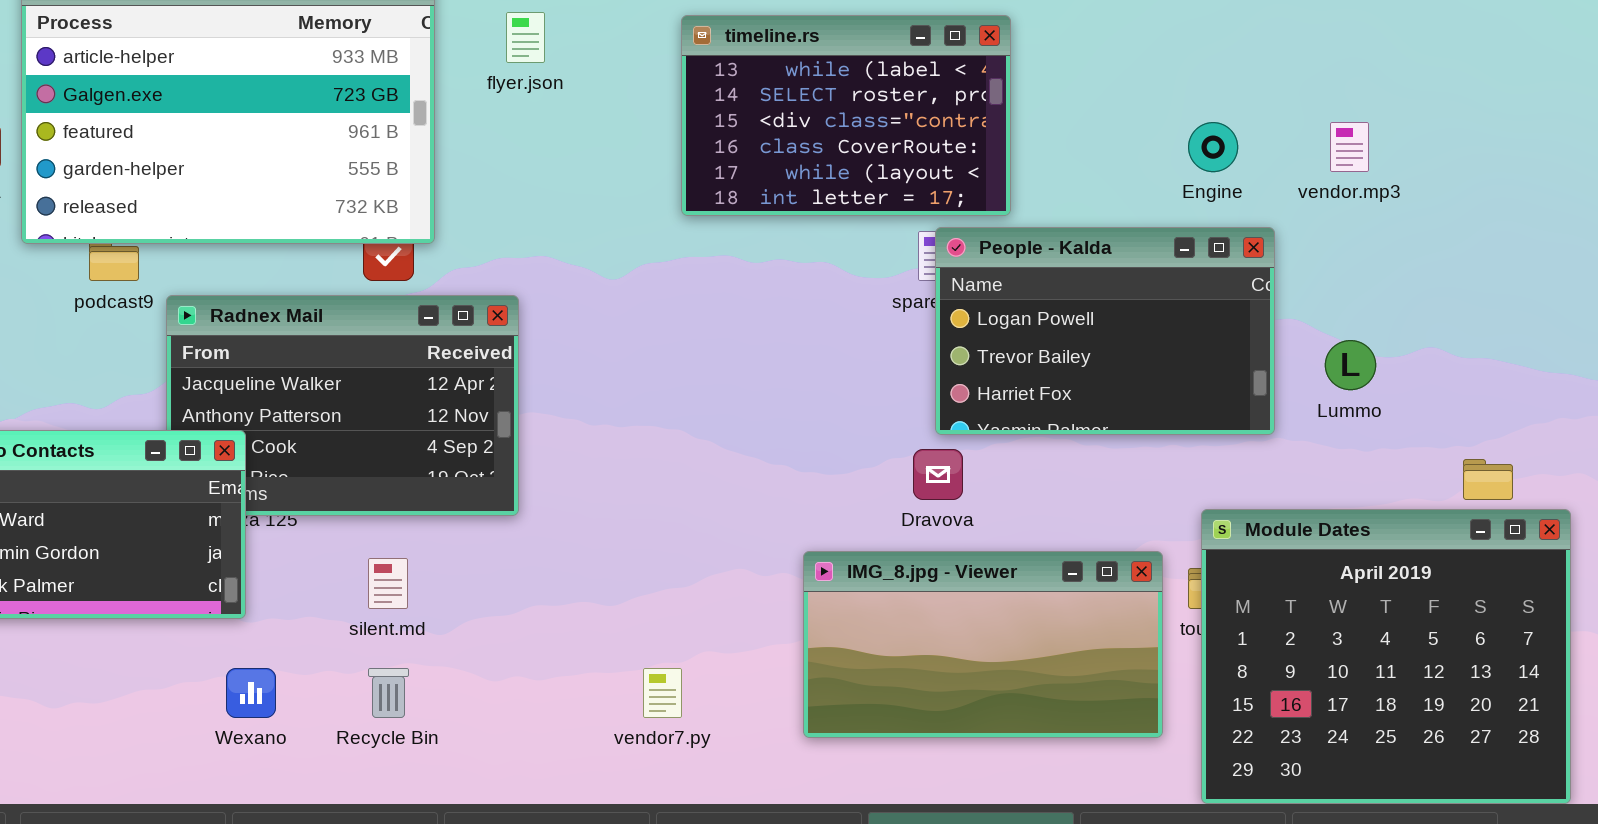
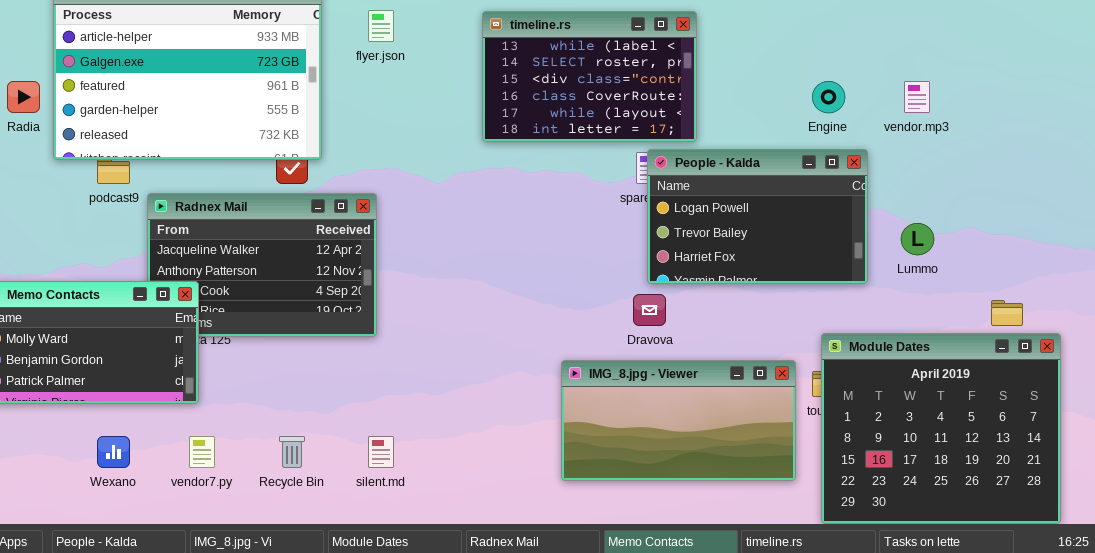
silent.md: [368,558,408,609] -> [368,436,394,468], moved
Wexano: [226,668,276,718] -> [97,436,130,468], moved
vendor7.py: [643,668,682,718] -> [189,436,215,468], moved

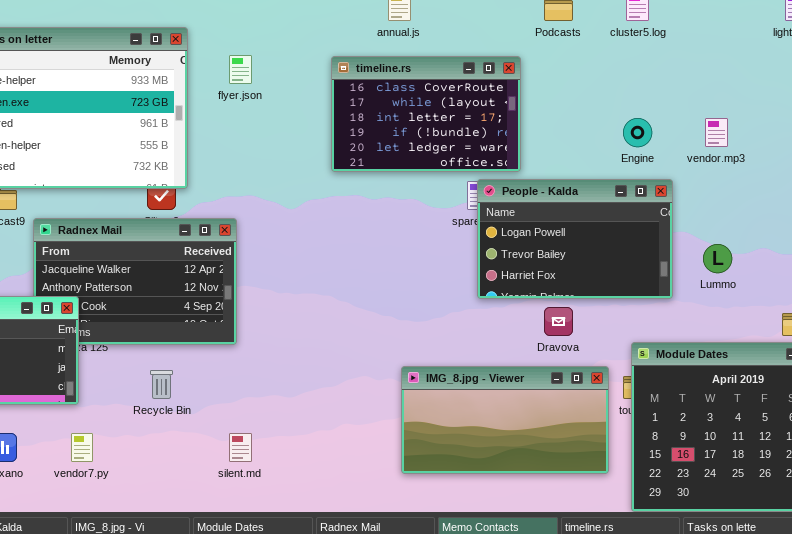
timeline.rs: [482,11,697,142] -> [331,56,521,172], scrolled down 3 rows
Dravova: [633,294,666,326] -> [544,307,573,336], moved
Recycle Bin: [279,436,305,468] -> [150,370,173,399], moved

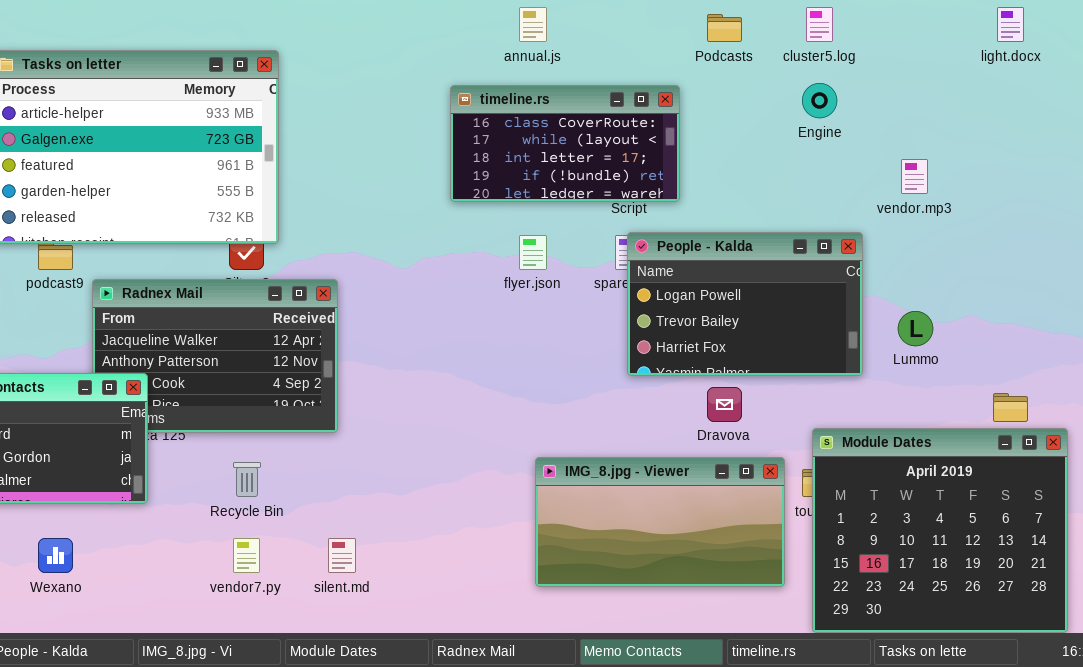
flyer.json: [229,55,252,84] -> [519,235,547,270], moved
timeline.rs: [331,56,521,172] -> [450,85,680,202], resized
Engine: [623,118,652,147] -> [802,83,837,118], moved
vendor7.py: [71,433,93,462] -> [233,538,260,573], moved

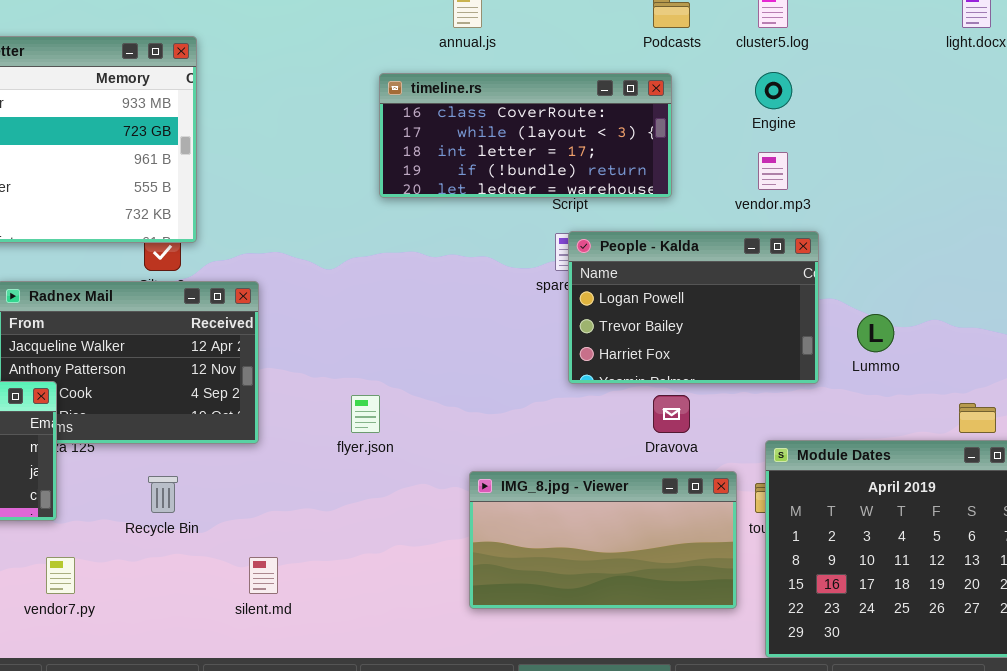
timeline.rs: [450,85,680,202] -> [379,73,672,198], resized
vendor.mp3: [901,159,928,194] -> [758,152,788,190], moved
flyer.json: [519,235,547,270] -> [351,395,380,433], moved
vendor7.py: [233,538,260,573] -> [46,557,75,594], moved

